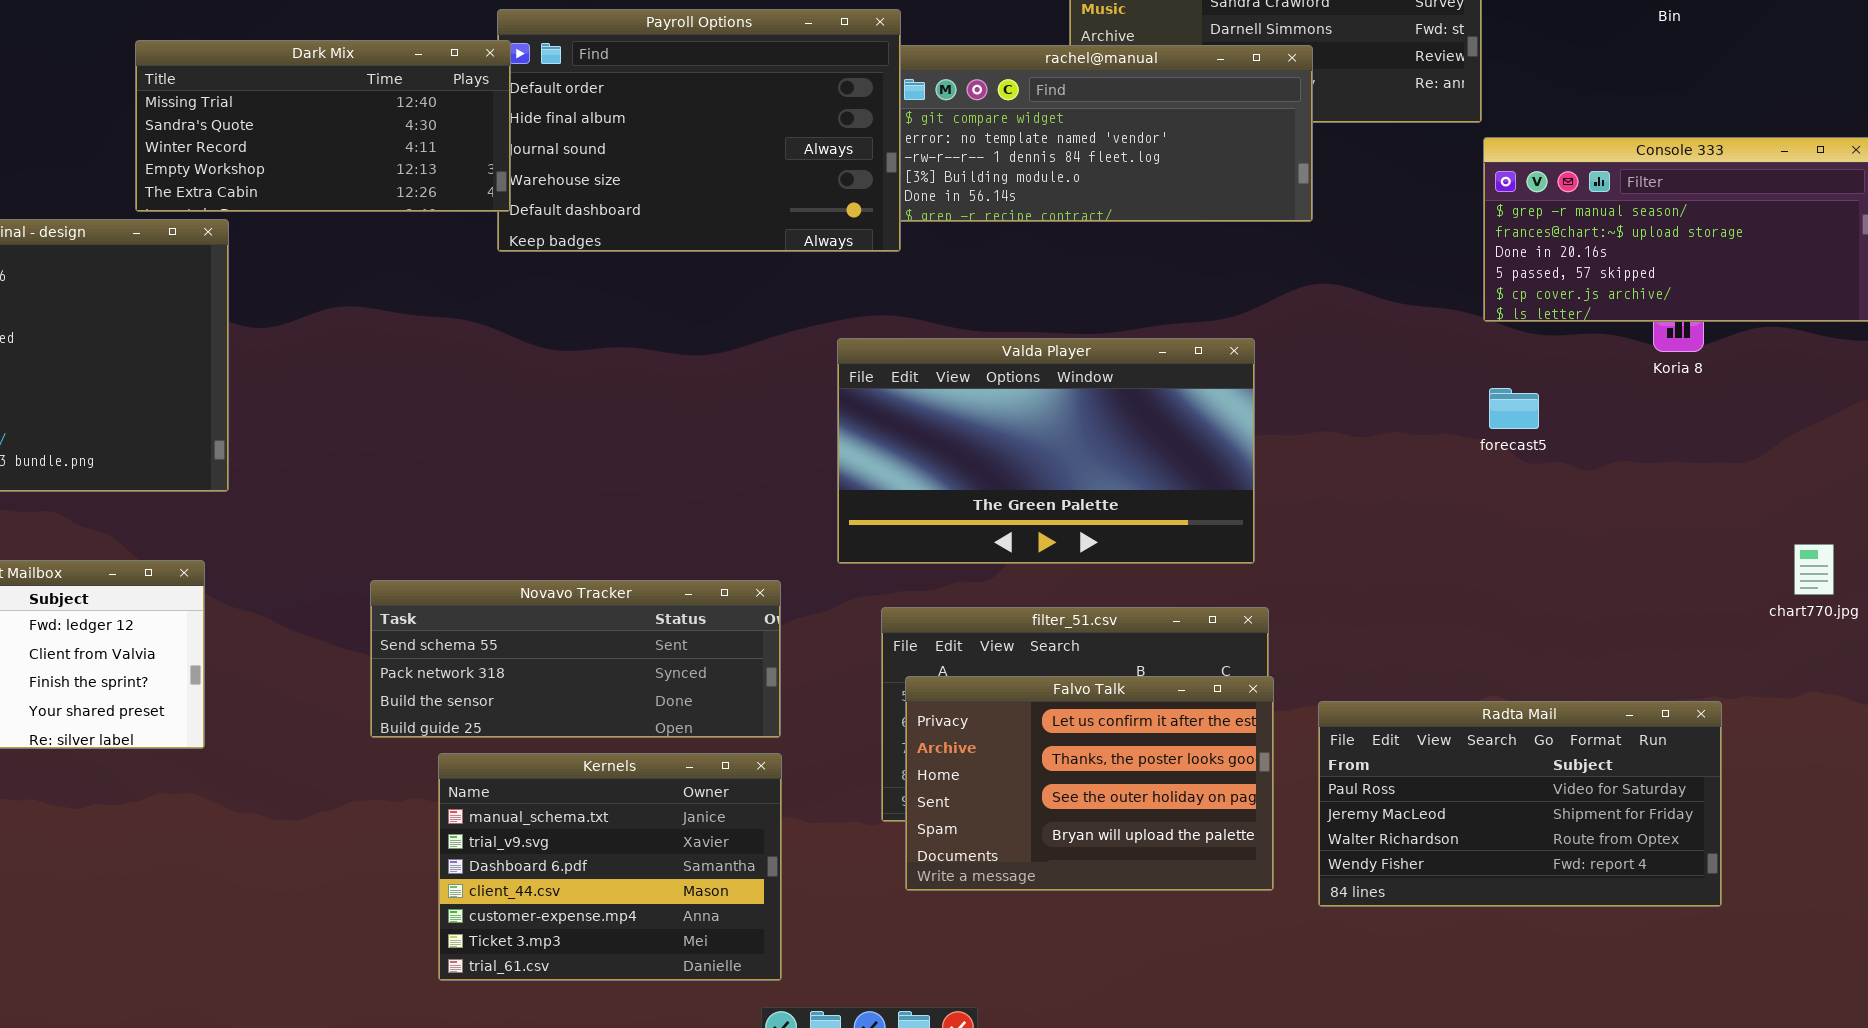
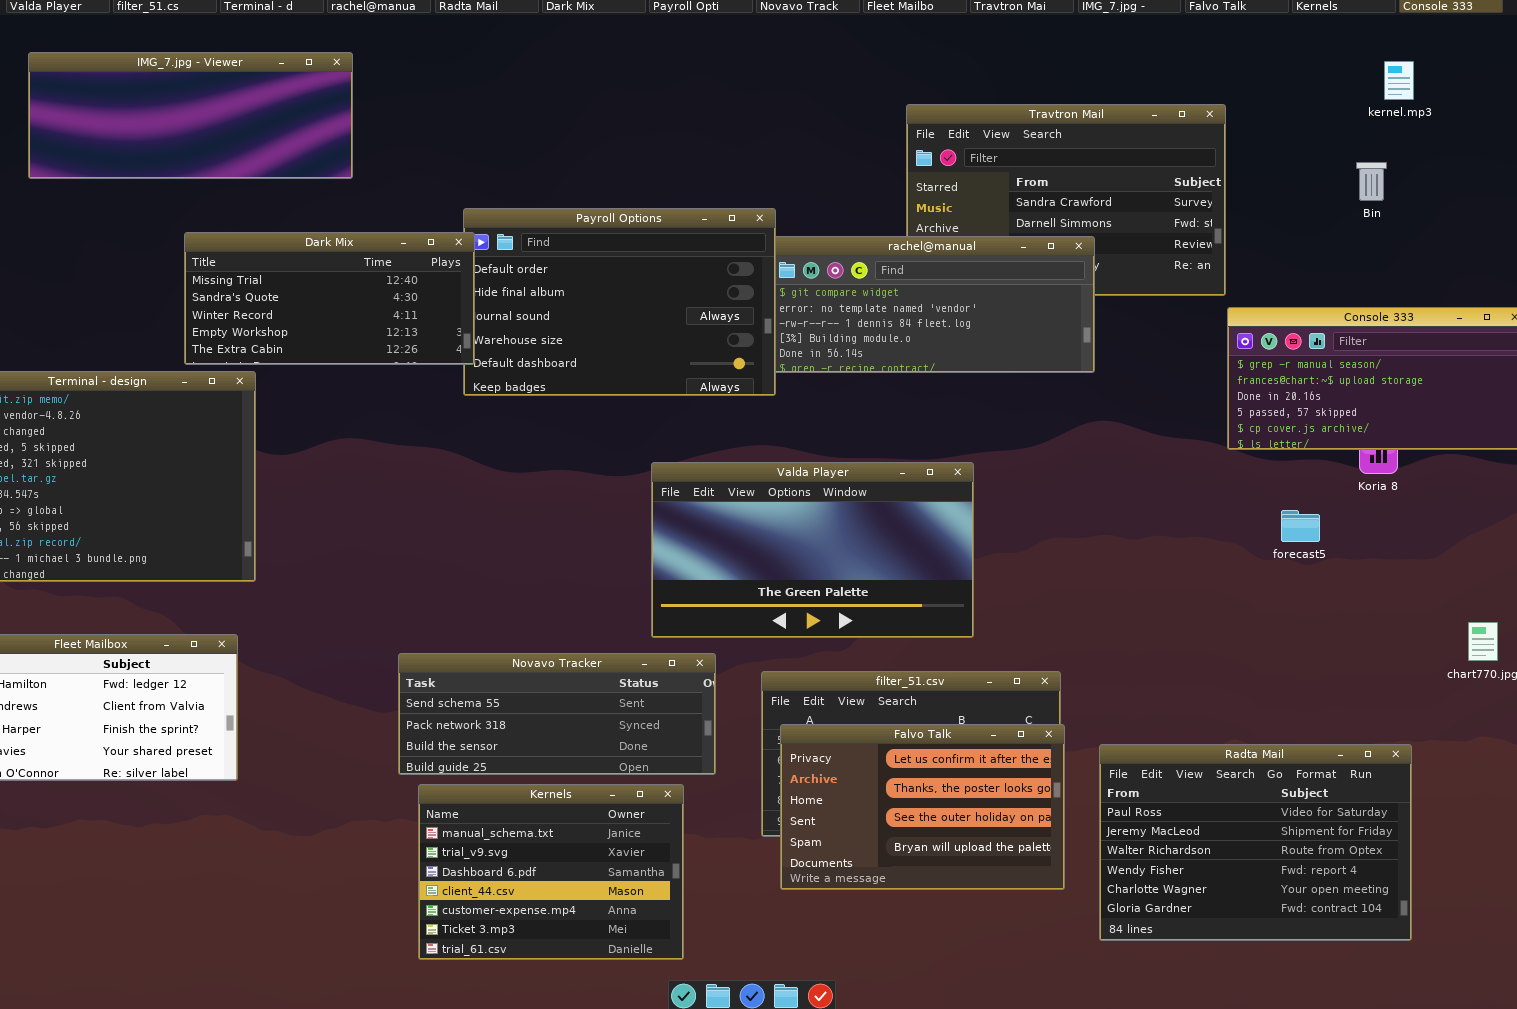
Valda Player: [837,338,1255,564] -> [651,462,974,638], moved
forecast5: [1489,388,1539,429] -> [1281,510,1320,542], moved
Novavo Tracker: [370,580,781,738] -> [398,653,716,775], moved
Radta Mail: [1318,701,1722,907] -> [1099,744,1412,941], resized

